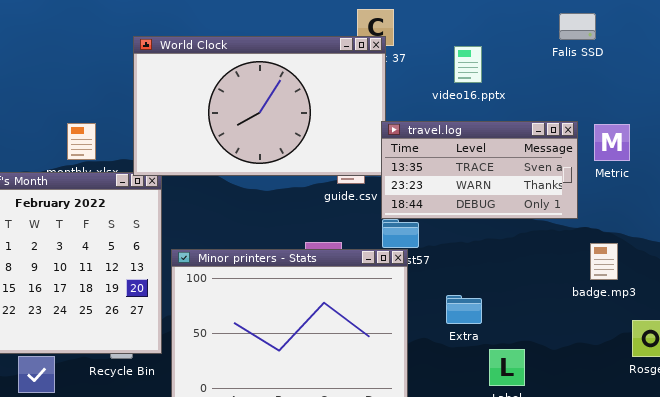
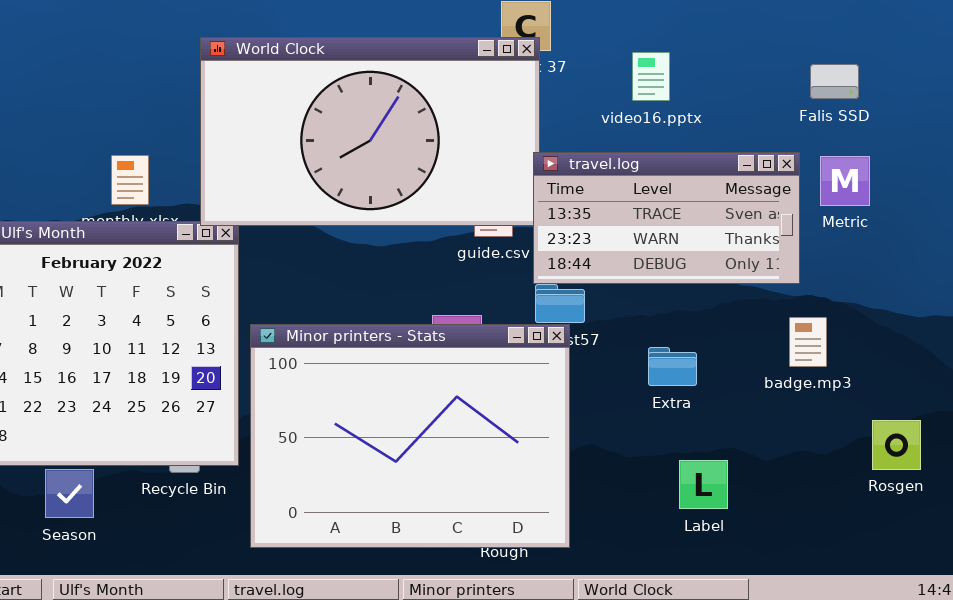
Falis SSD: [559,13,596,40] -> [810,64,859,99], moved
badge.mp3: [590,243,618,280] -> [789,317,827,367], moved
Extra: [446,295,482,324] -> [648,347,697,386], moved

